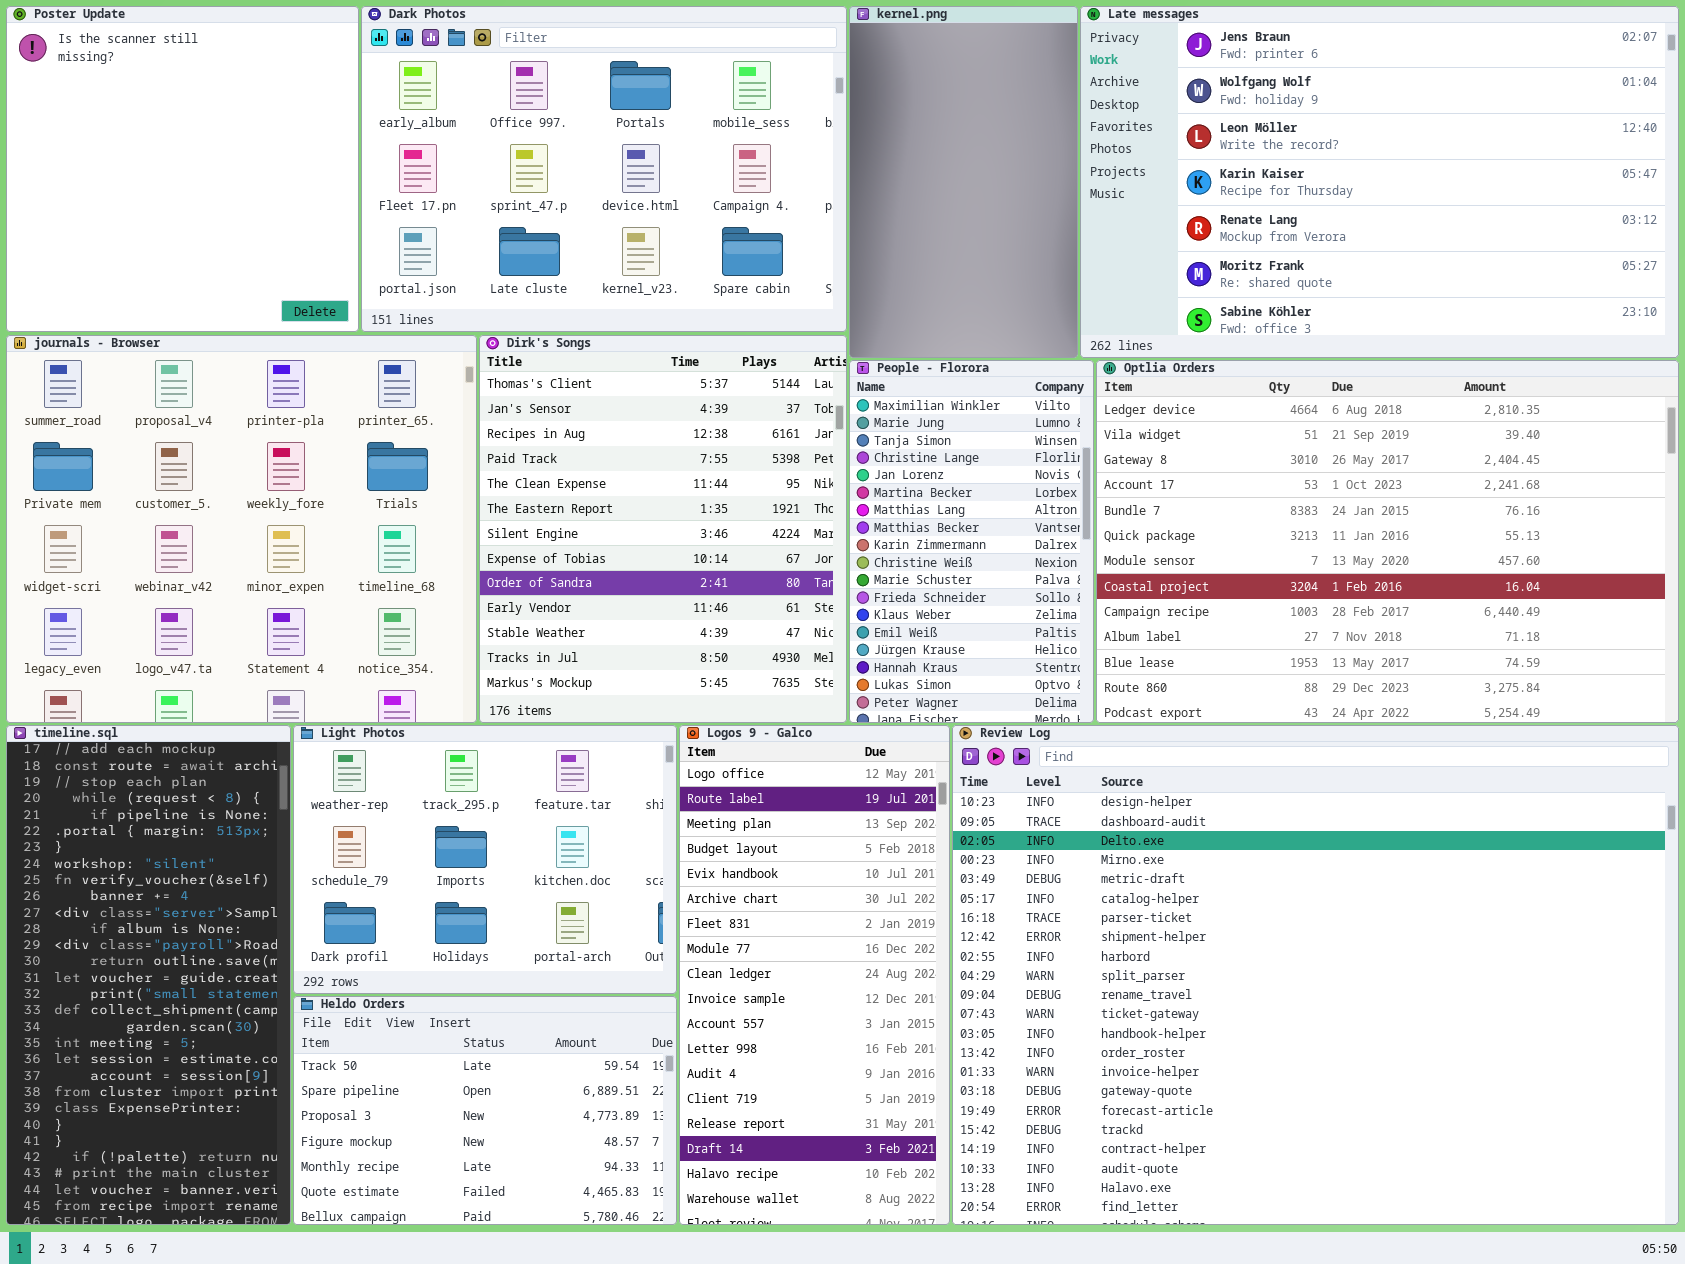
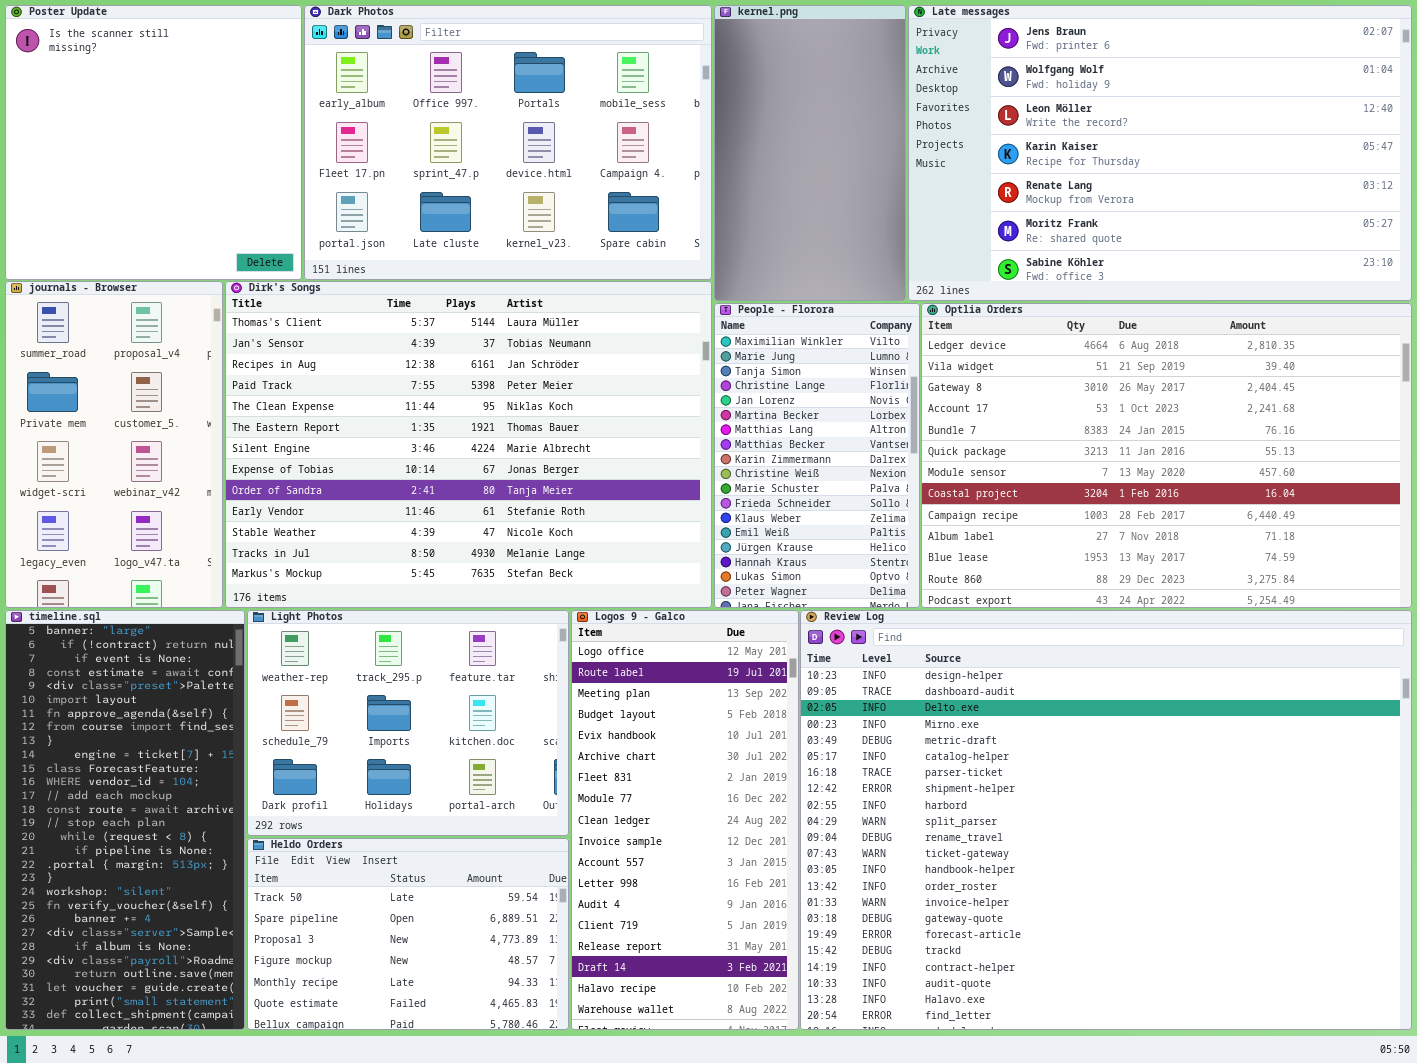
journals - Browser: [6,335,477,723] -> [5,281,223,608], resized
Dirk's Songs: [479,335,847,723] -> [225,281,712,608], resized
timeline.sql: [6,725,291,1225] -> [5,610,245,1030], scrolled up 12 rows

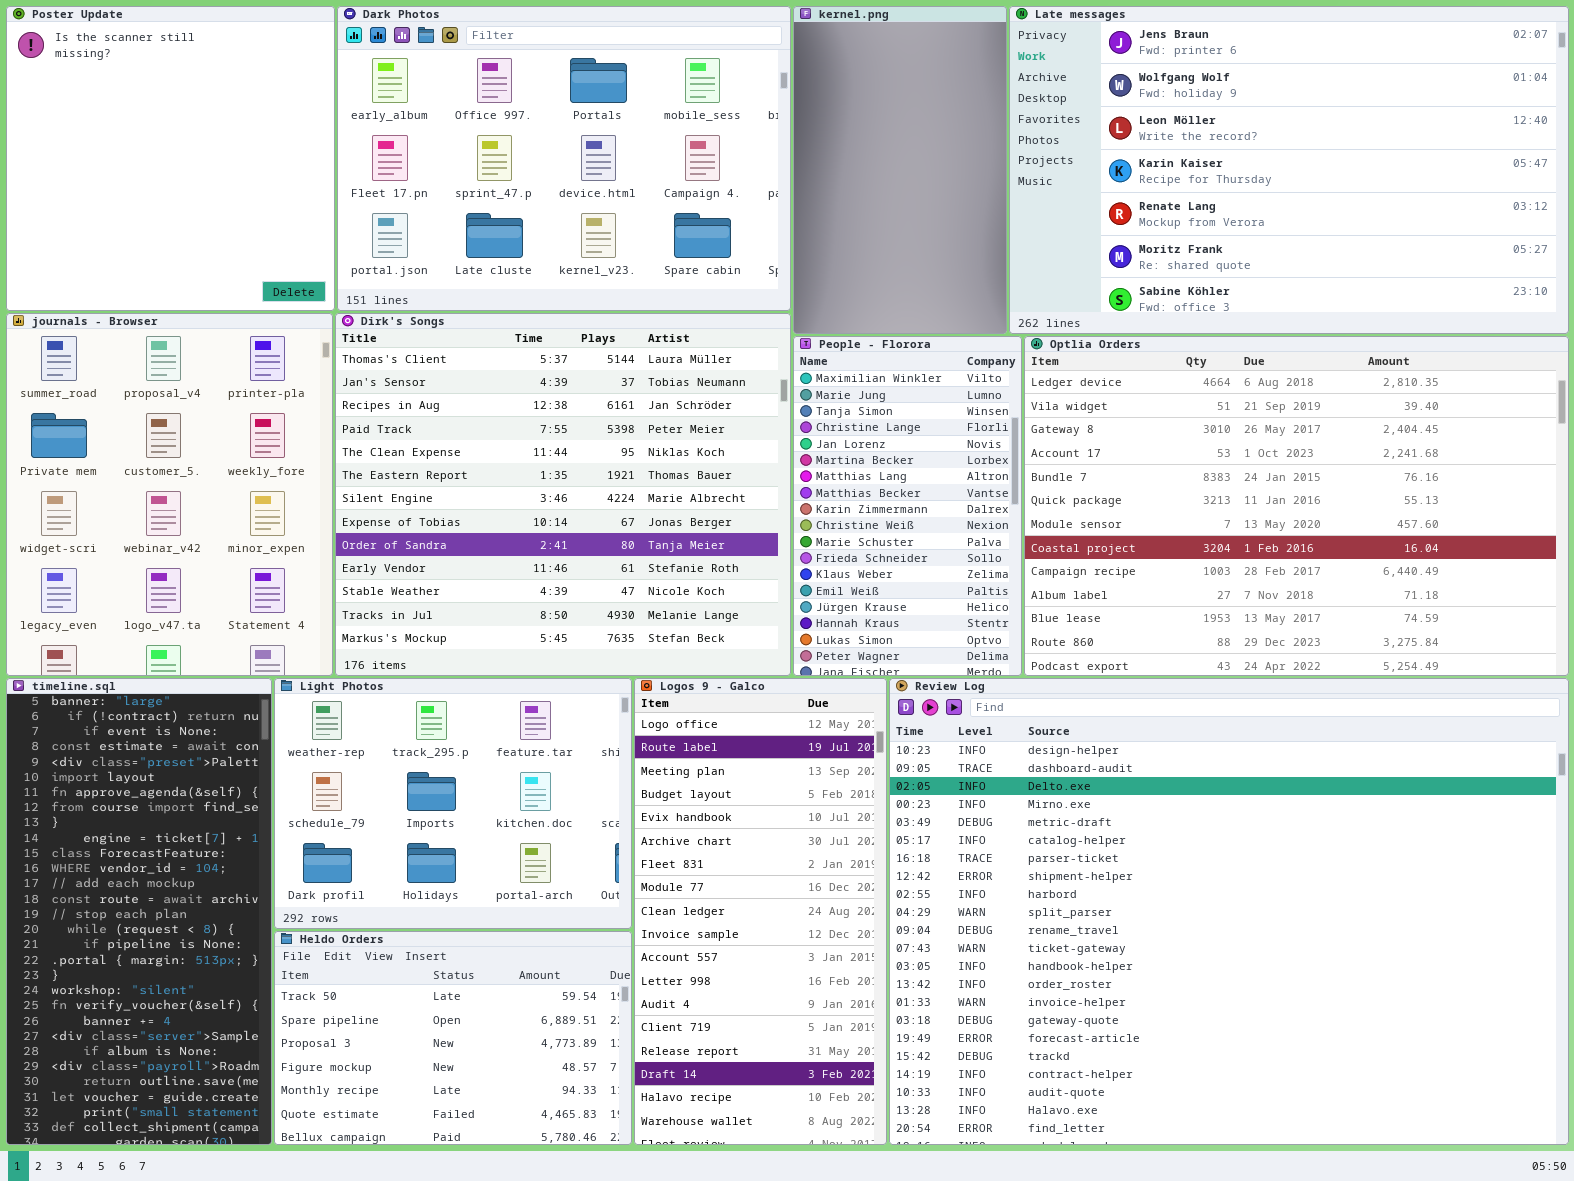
journals - Browser: [5,281,223,608] -> [6,313,333,676], resized
Dirk's Songs: [225,281,712,608] -> [335,313,791,676], resized

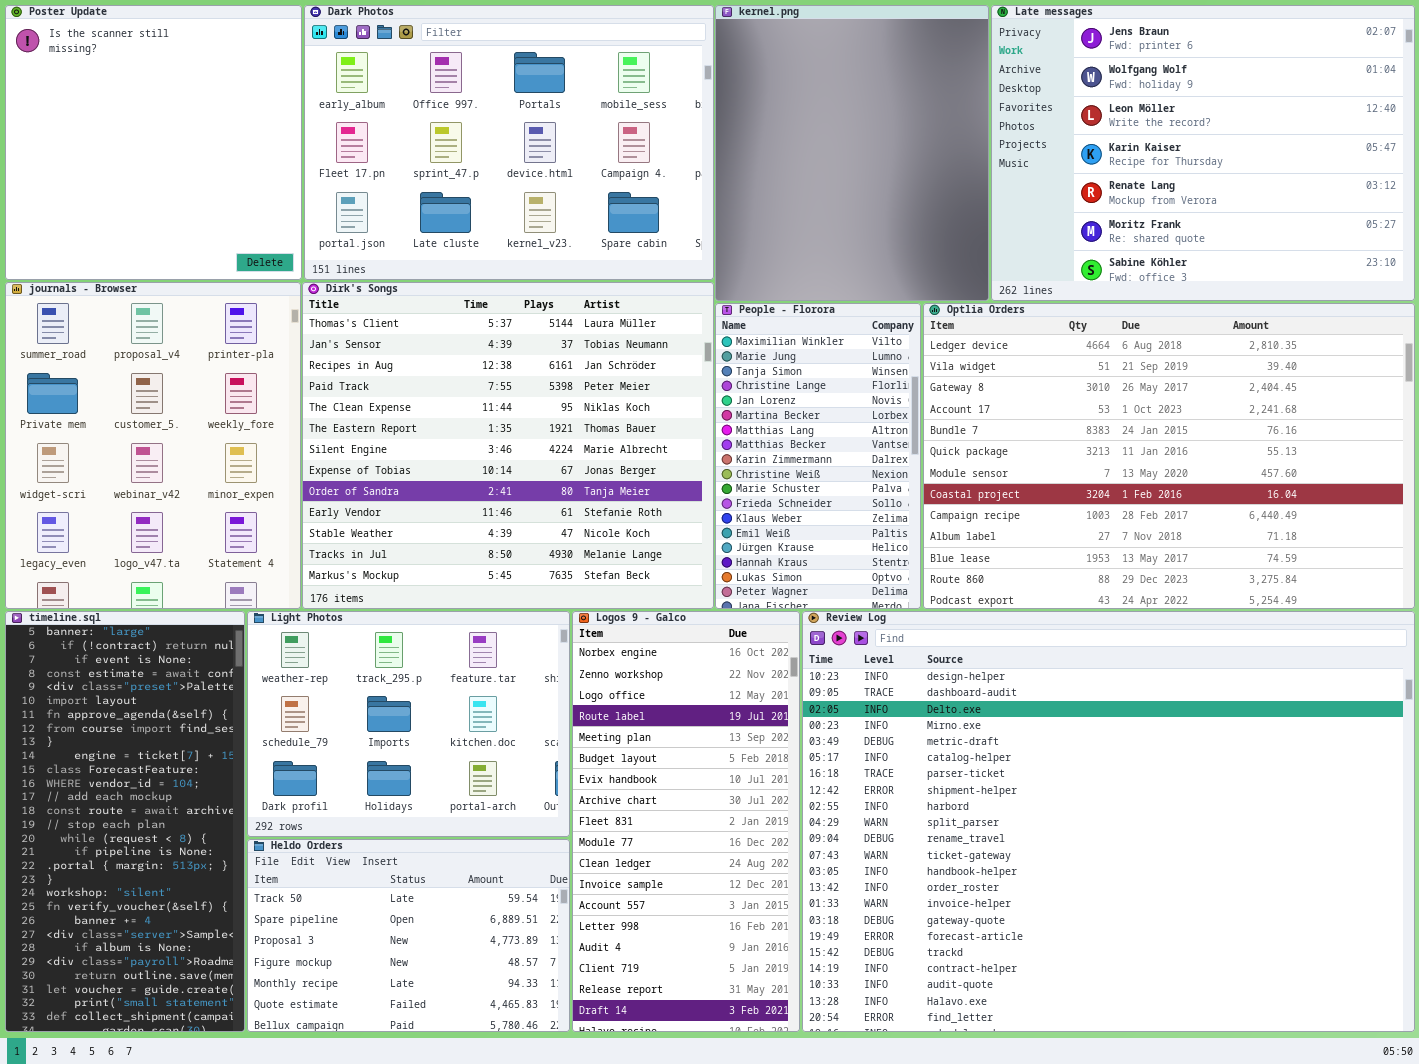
kernel.png: [793,6,1007,334] -> [715,5,989,301], resized
Late messages: [1009,6,1569,334] -> [991,5,1415,301], resized
Logos 9 - Galco: [634,678,887,1145] -> [572,611,800,1032], scrolled up 2 rows

